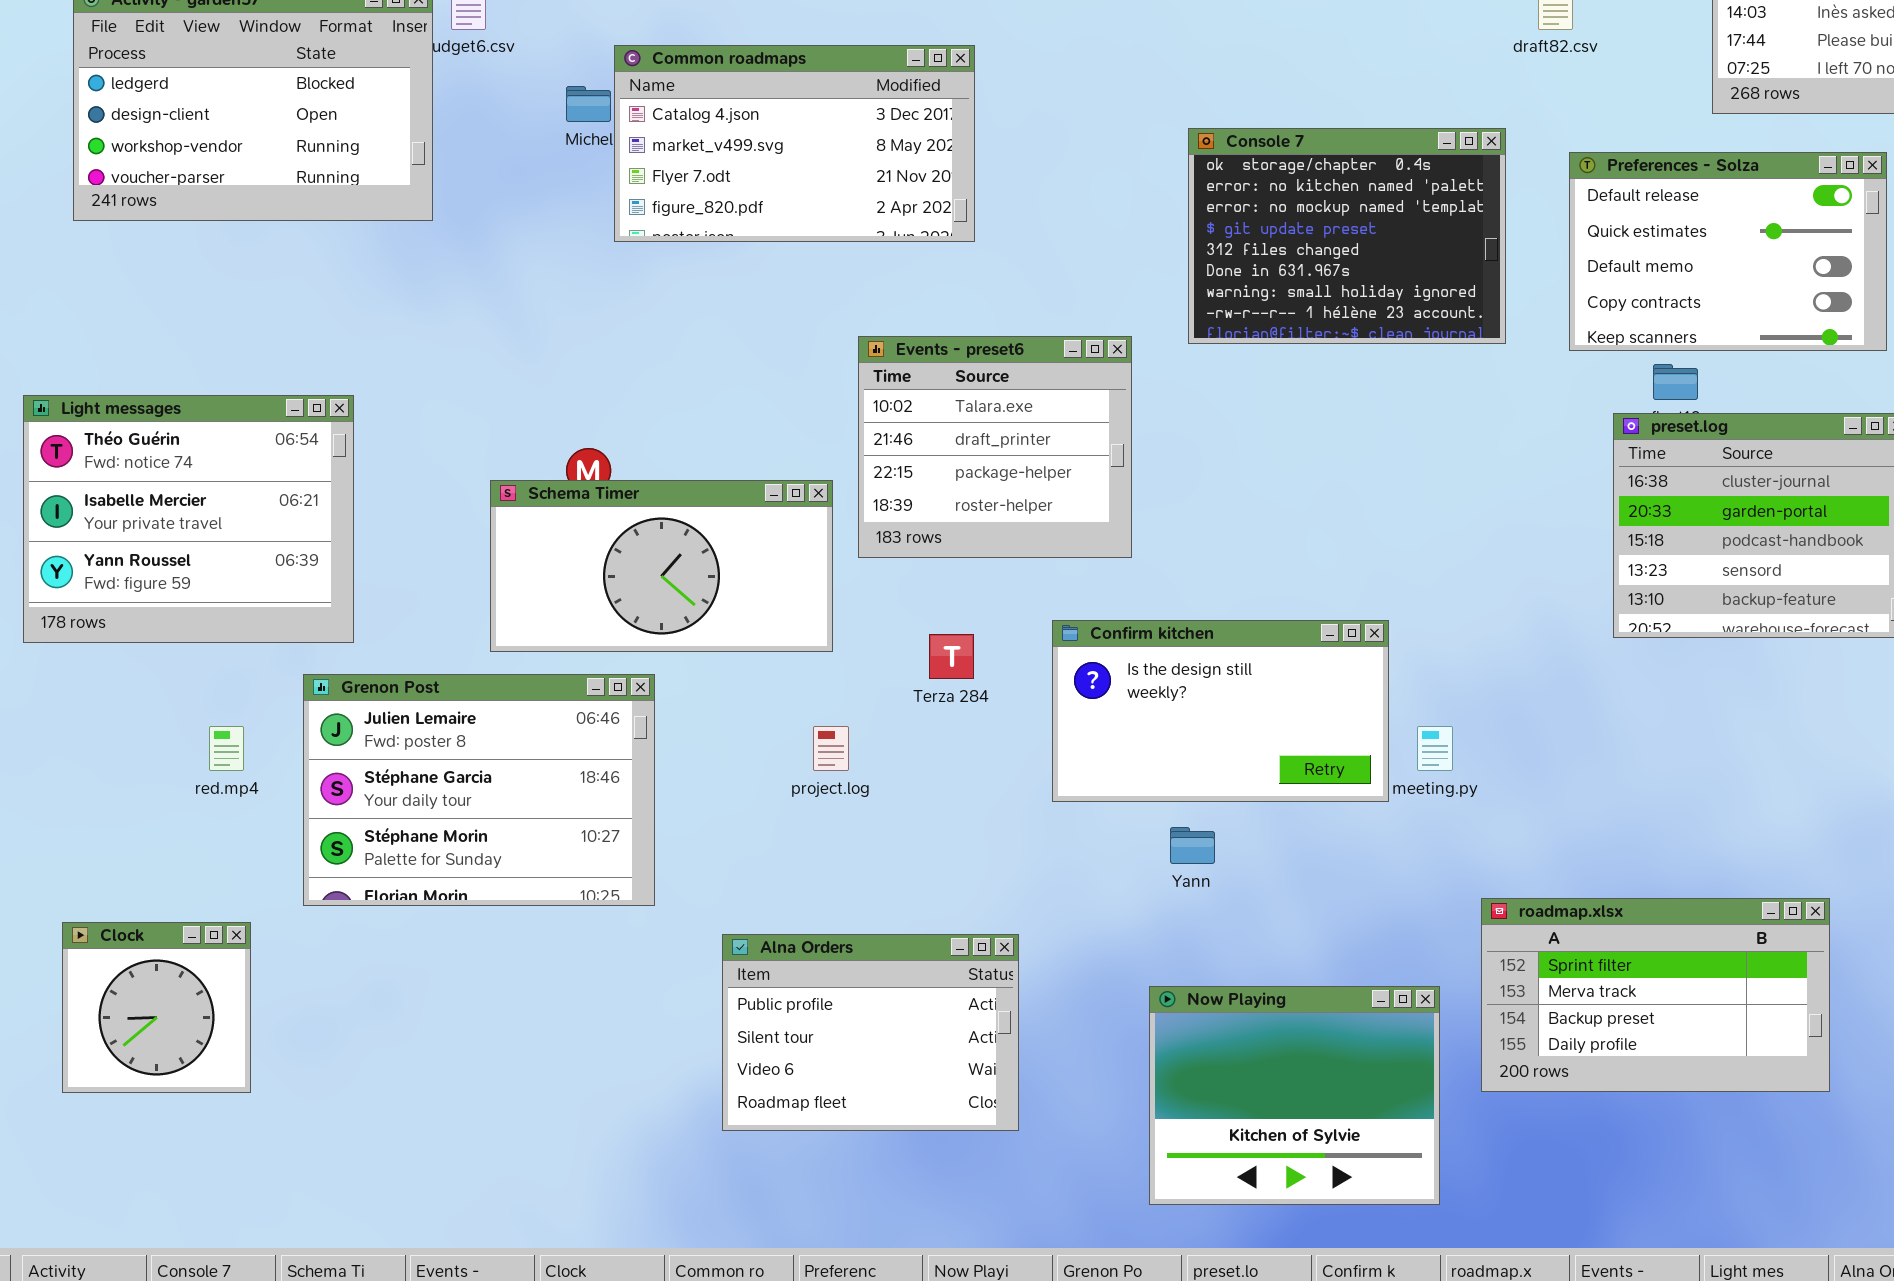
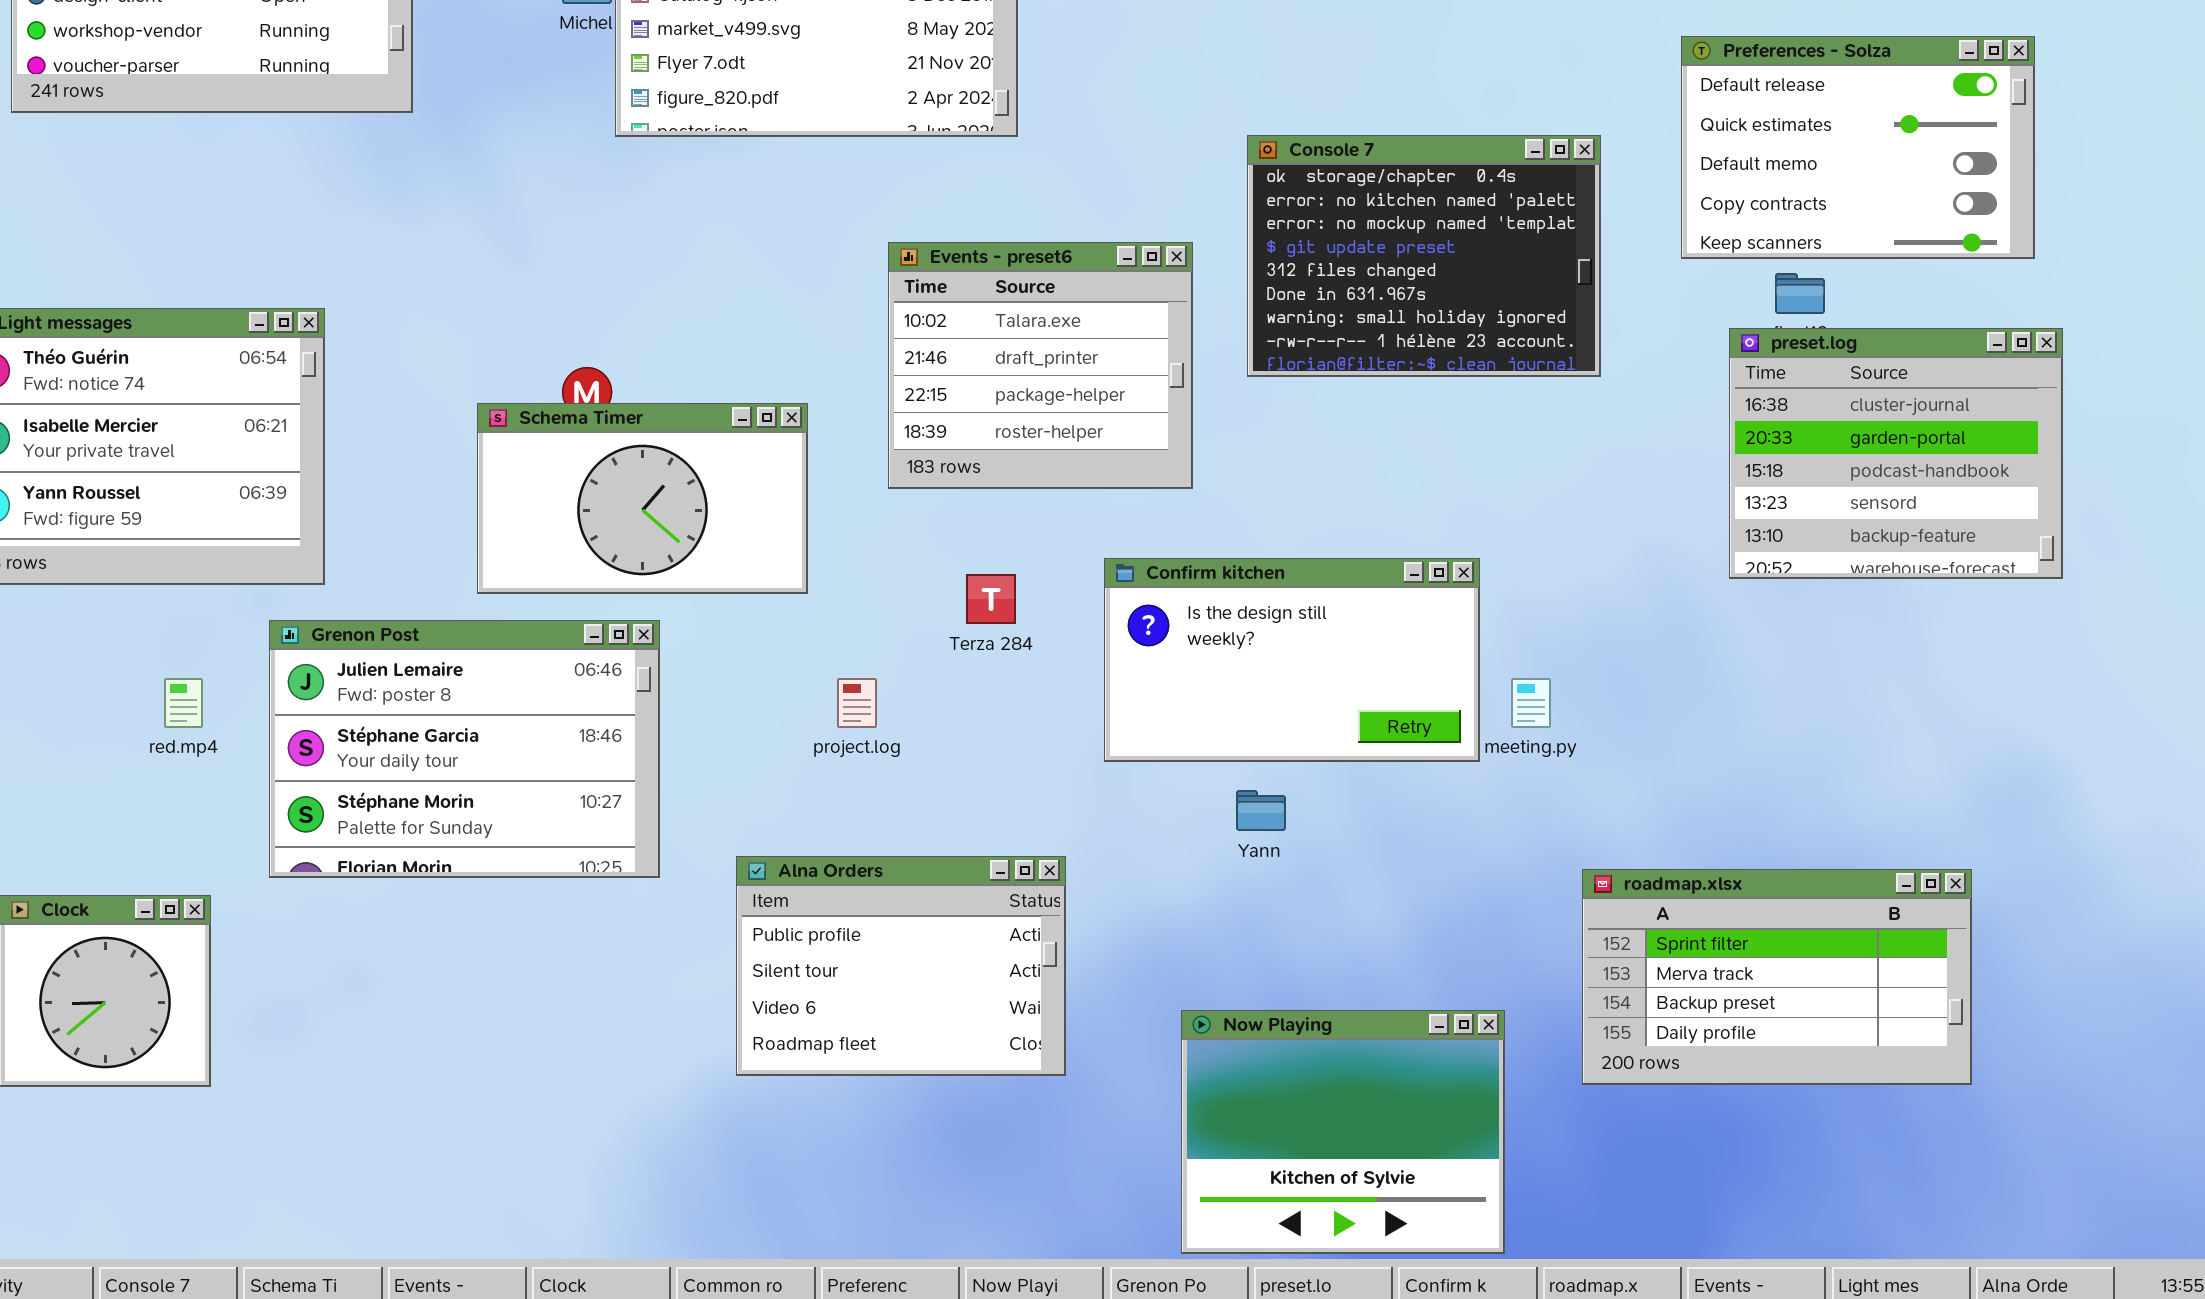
Console 7: [1188,128,1506,344] -> [1247,135,1601,377], moved
Schema Timer: [490,480,833,652] -> [477,403,808,594], resized
Alna Orders: [722,934,1019,1131] -> [736,856,1066,1076], moved
Now Playing: [1149,986,1440,1205] -> [1181,1010,1505,1254], moved

